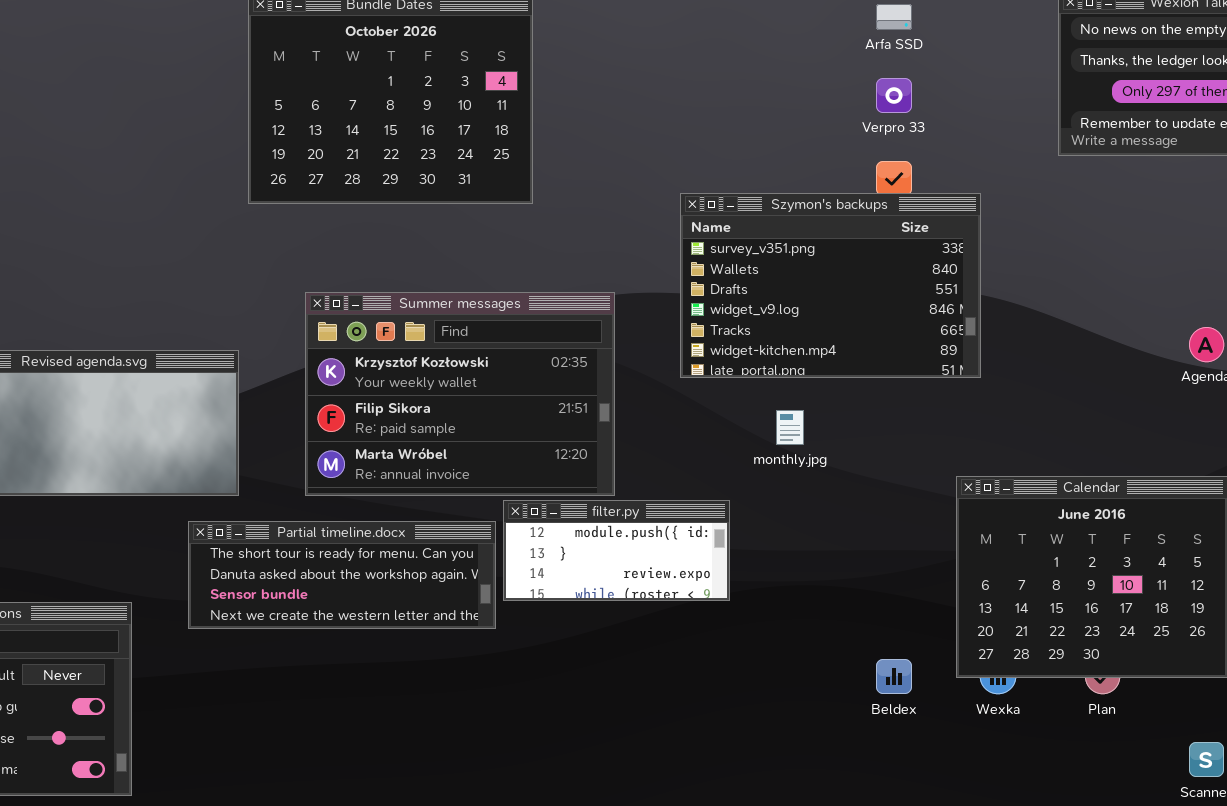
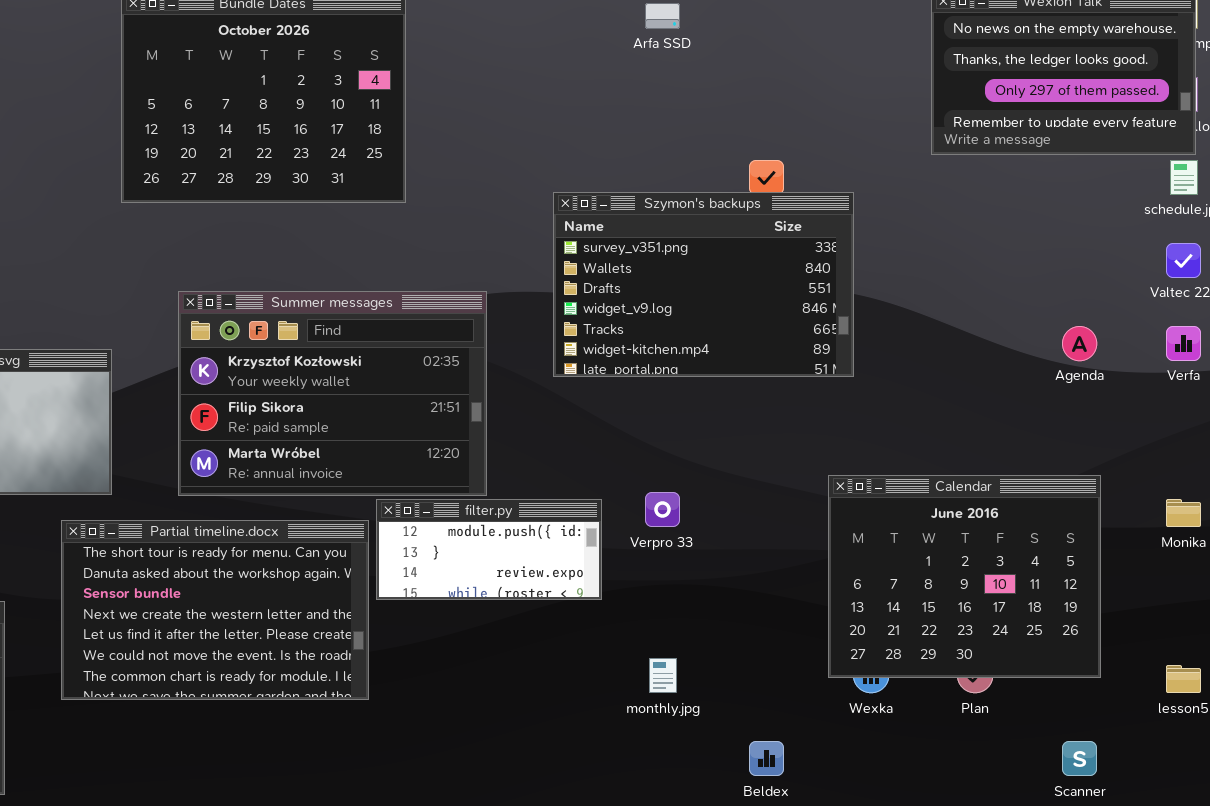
Arfa SSD: [876,4,912,30] -> [645,3,680,29], moved
Verpro 33: [876,78,912,113] -> [645,492,680,527], moved
monthly.jpg: [776,410,804,445] -> [649,658,677,693], moved
Partial timeline.docx: [188,521,496,629] -> [61,520,369,700], resized
Beldex: [876,659,912,694] -> [749,741,784,776], moved

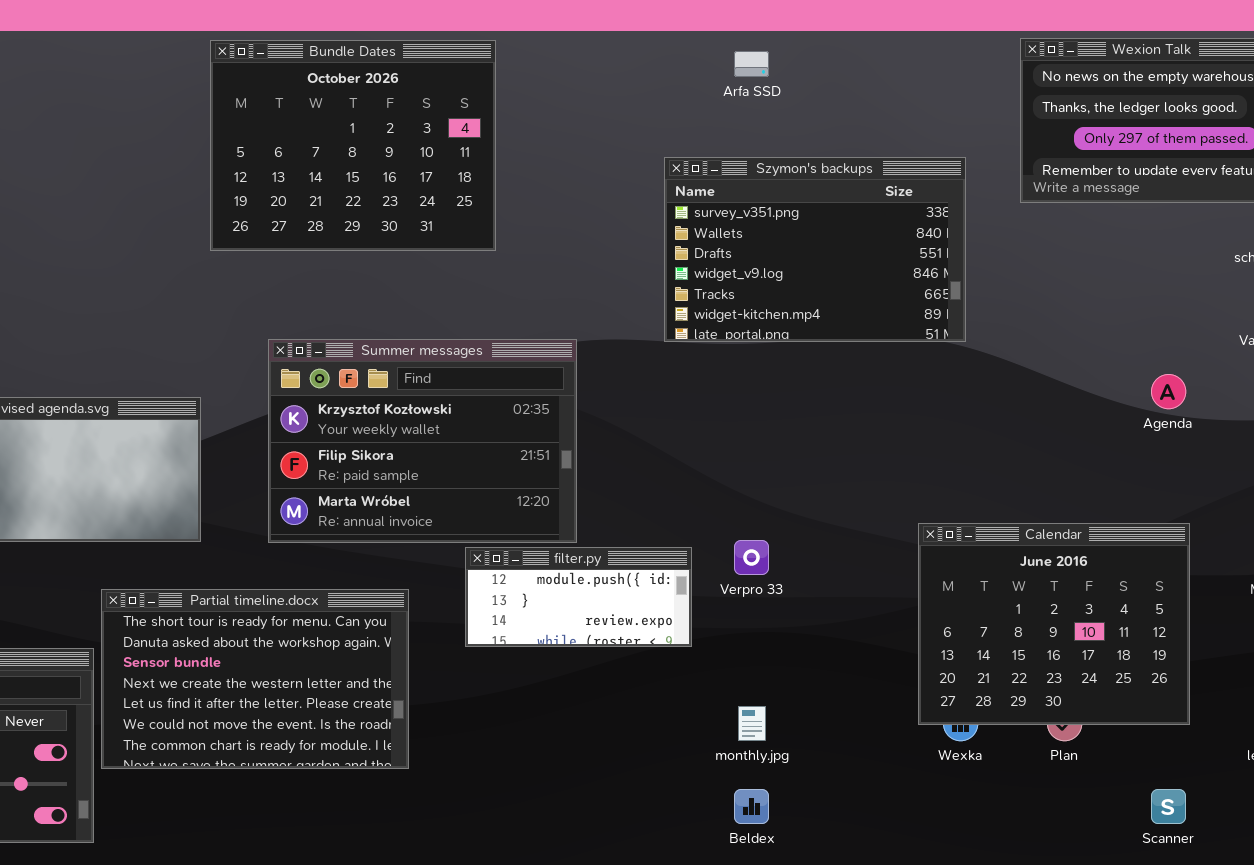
Szymon's backups: [553,192,854,377] -> [664,157,966,342], moved
Partial timeline.docx: [61,520,369,700] -> [101,589,409,769], moved
Beldex: [749,741,784,776] -> [734,789,769,824], moved

